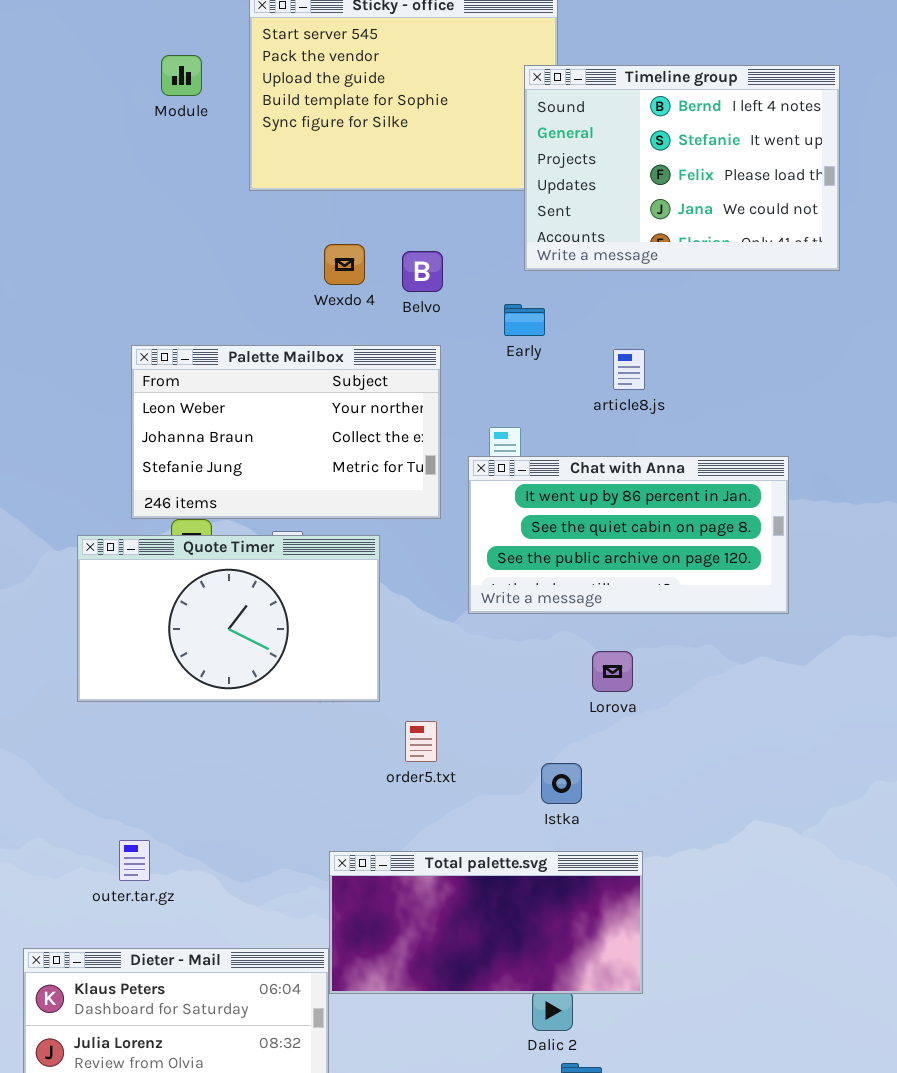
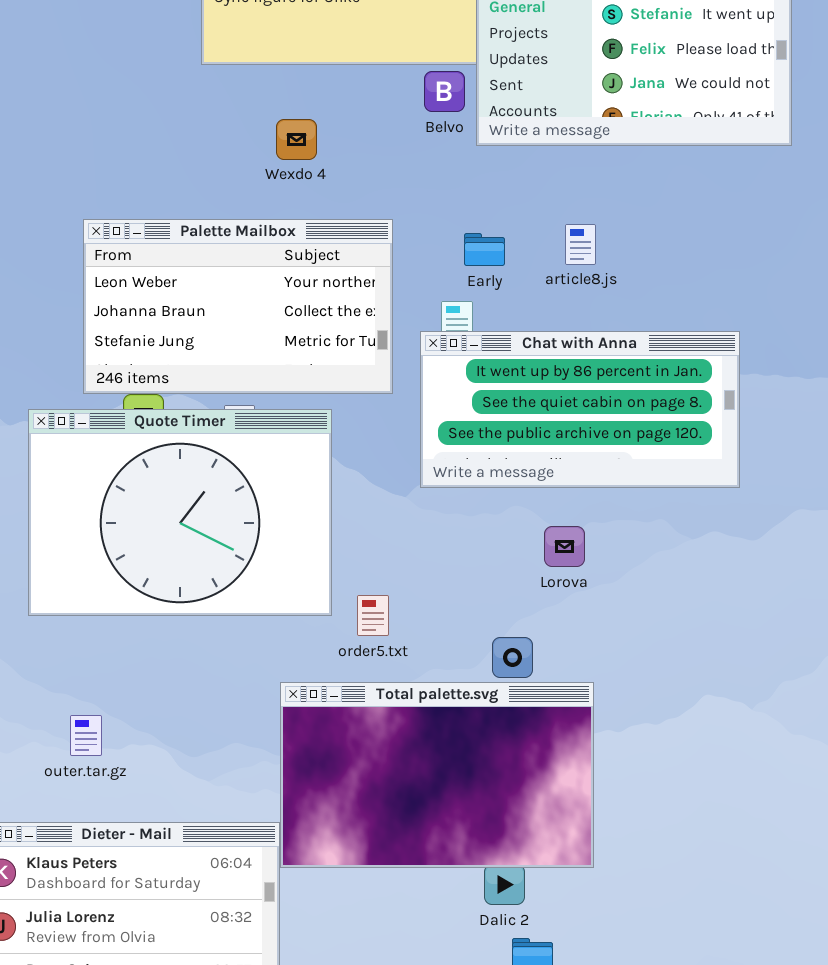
Belvo: [402,251,443,292] -> [424,71,465,112], moved
Early: [504,304,545,336] -> [464,233,505,266], moved
Quote Timer: [77,535,380,702] -> [28,409,332,616], resized
Total palette.svg: [329,851,643,994] -> [280,682,594,868], resized

